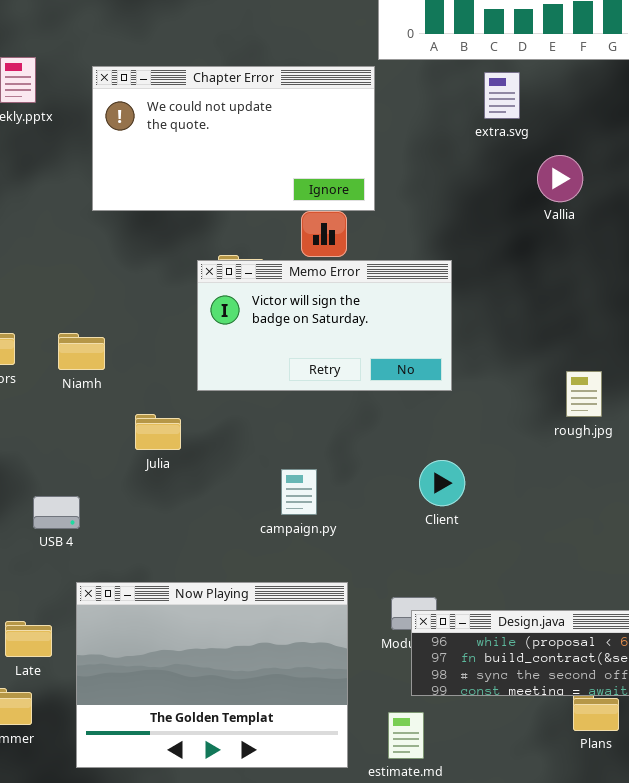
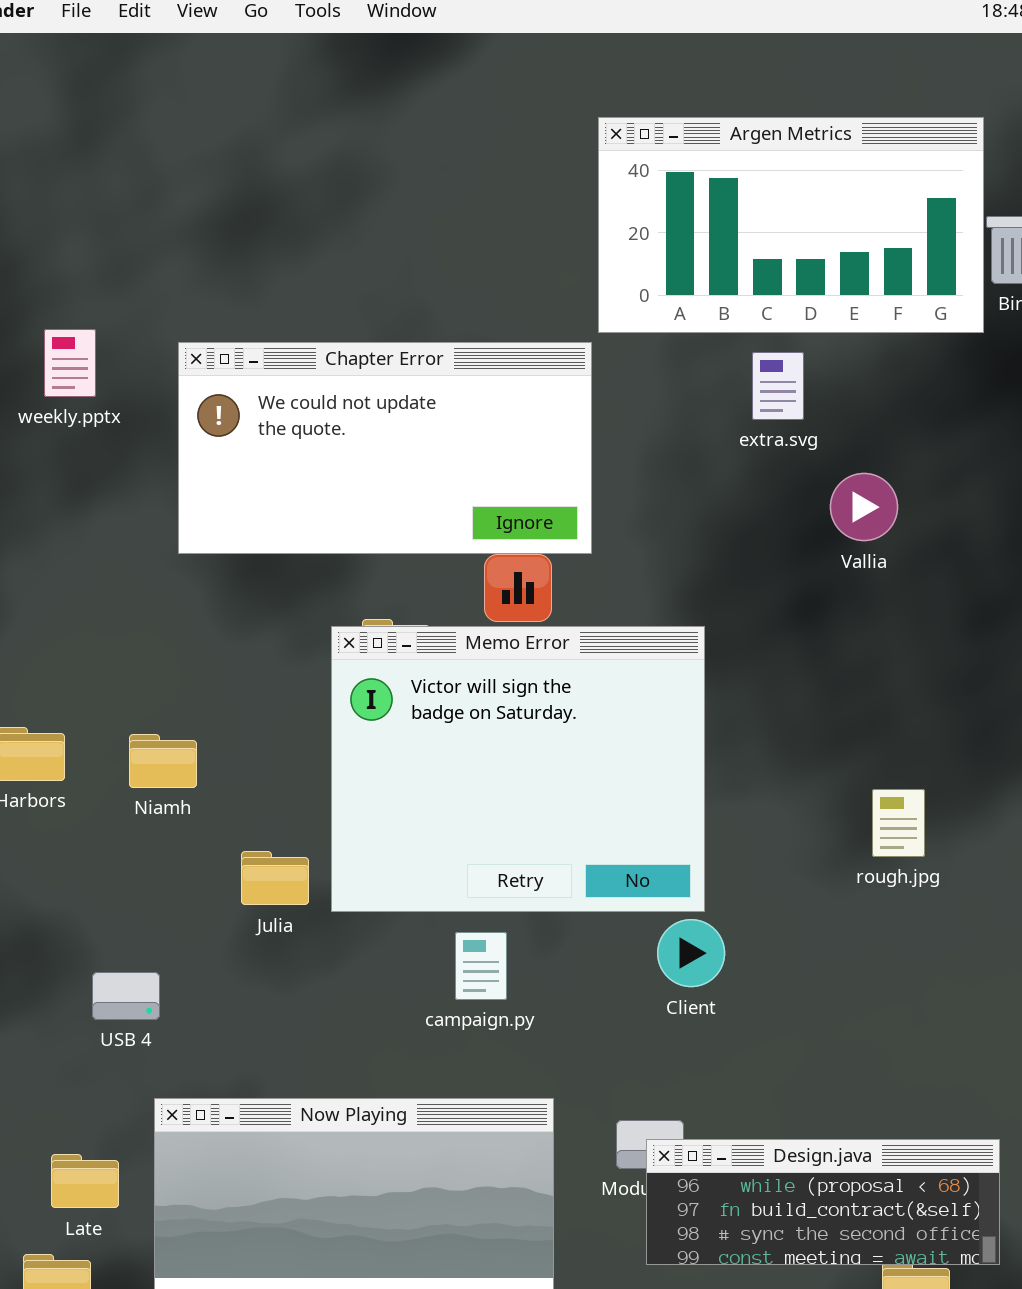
Memo Error: [197,260,452,391] -> [331,626,705,912], resized

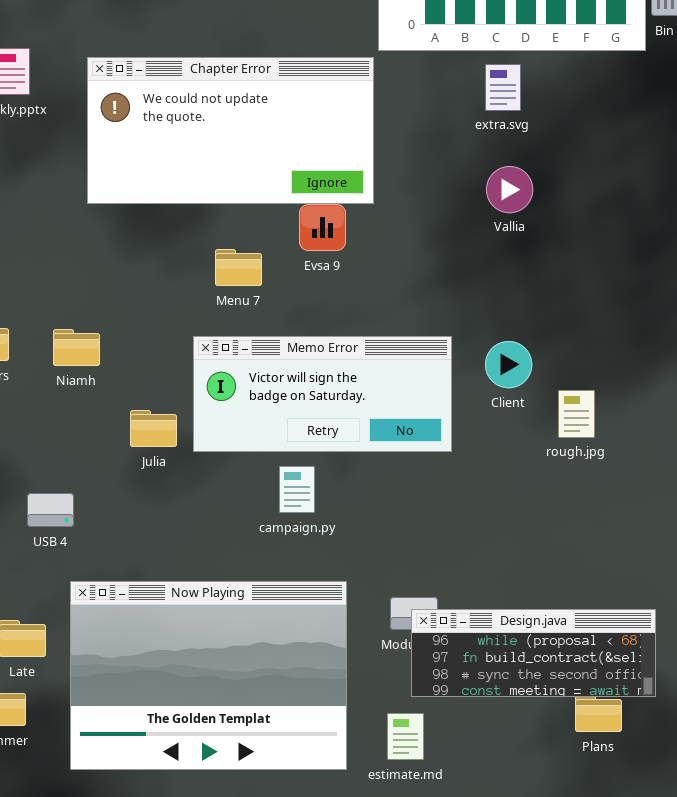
Vallia: [830,473,898,541] -> [486,166,533,213], moved
Memo Error: [331,626,705,912] -> [193,336,452,452], resized
rough.jpg: [872,789,925,857] -> [558,390,595,438], moved
Client: [657,919,725,987] -> [485,341,532,388], moved

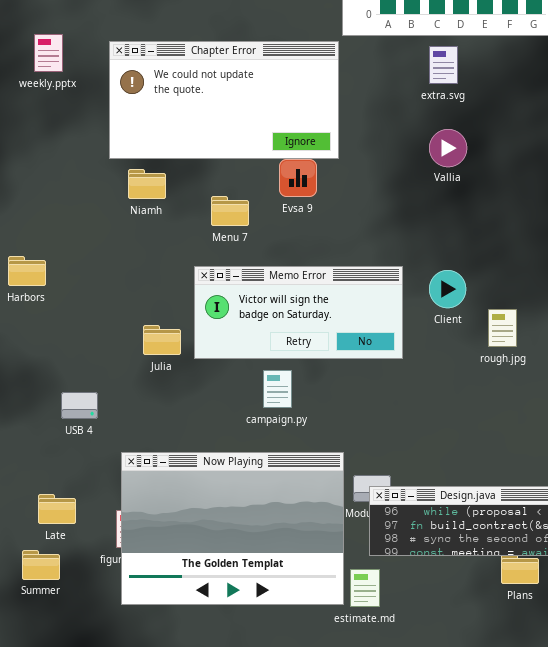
Niamh: [53,329,100,366] -> [128,169,166,199], moved
Now Playing: [70,581,347,770] -> [121,452,344,605], moved

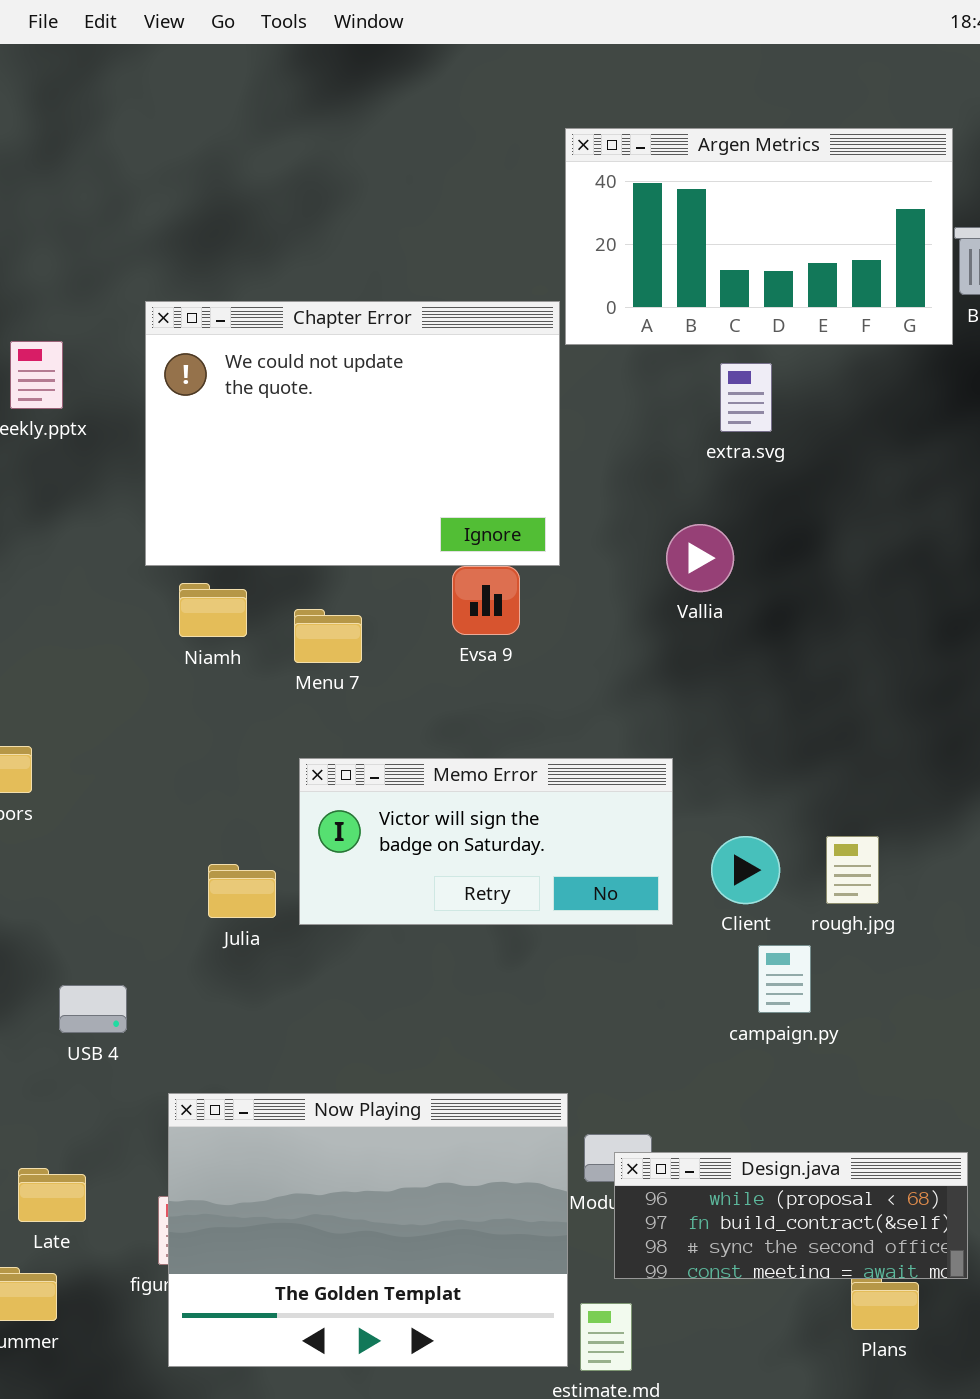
Chapter Error: [109,41,339,159] -> [145,301,560,566], resized
Vallia: [429,129,467,167] -> [666,524,734,592], moved
Menu 7: [211,196,249,226] -> [294,609,362,663], moved
Client: [429,270,466,308] -> [711,836,780,904], moved
campaign.py: [263,370,292,408] -> [758,945,811,1013], moved

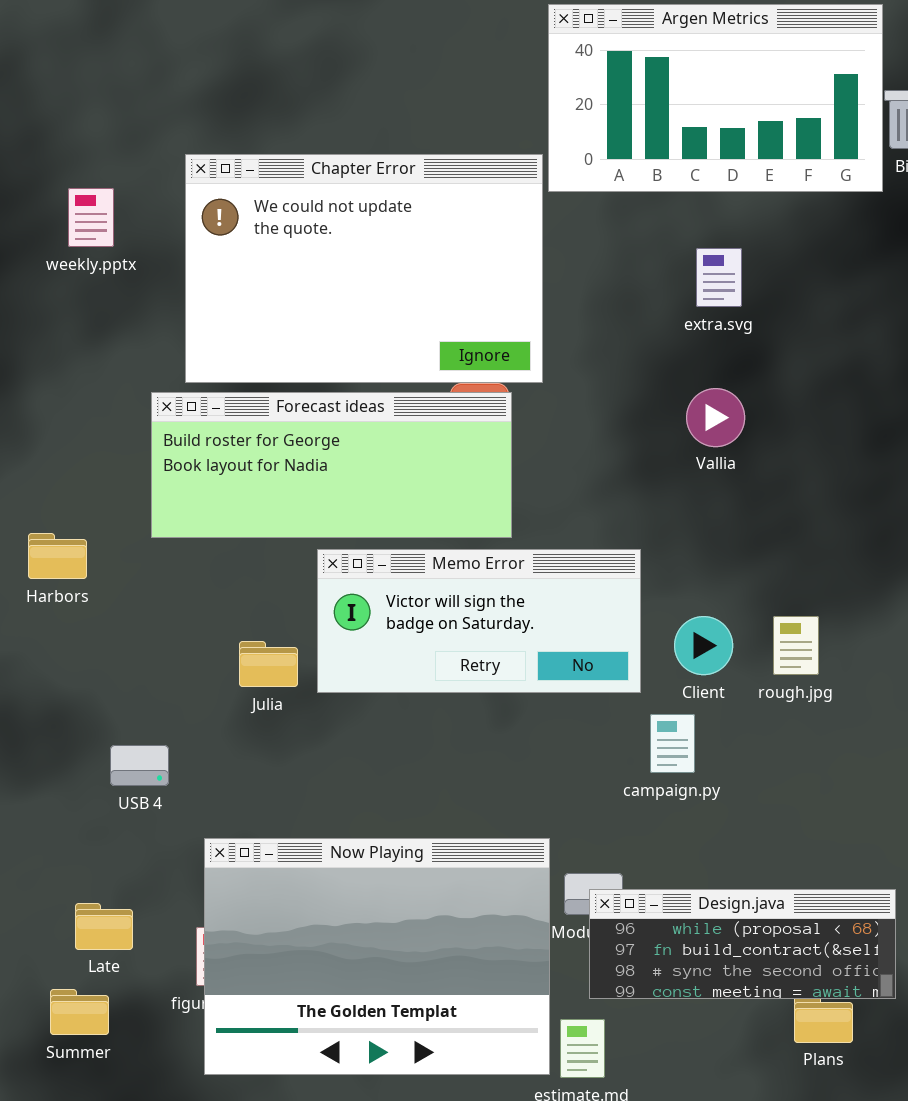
extra.svg: [720,363,772,432] -> [696,248,742,307], moved
Vallia: [666,524,734,592] -> [686,388,745,447], moved
Forecast ideas: none -> [151,392,512,538], opened
campaign.py: [758,945,811,1013] -> [650,714,695,773], moved

